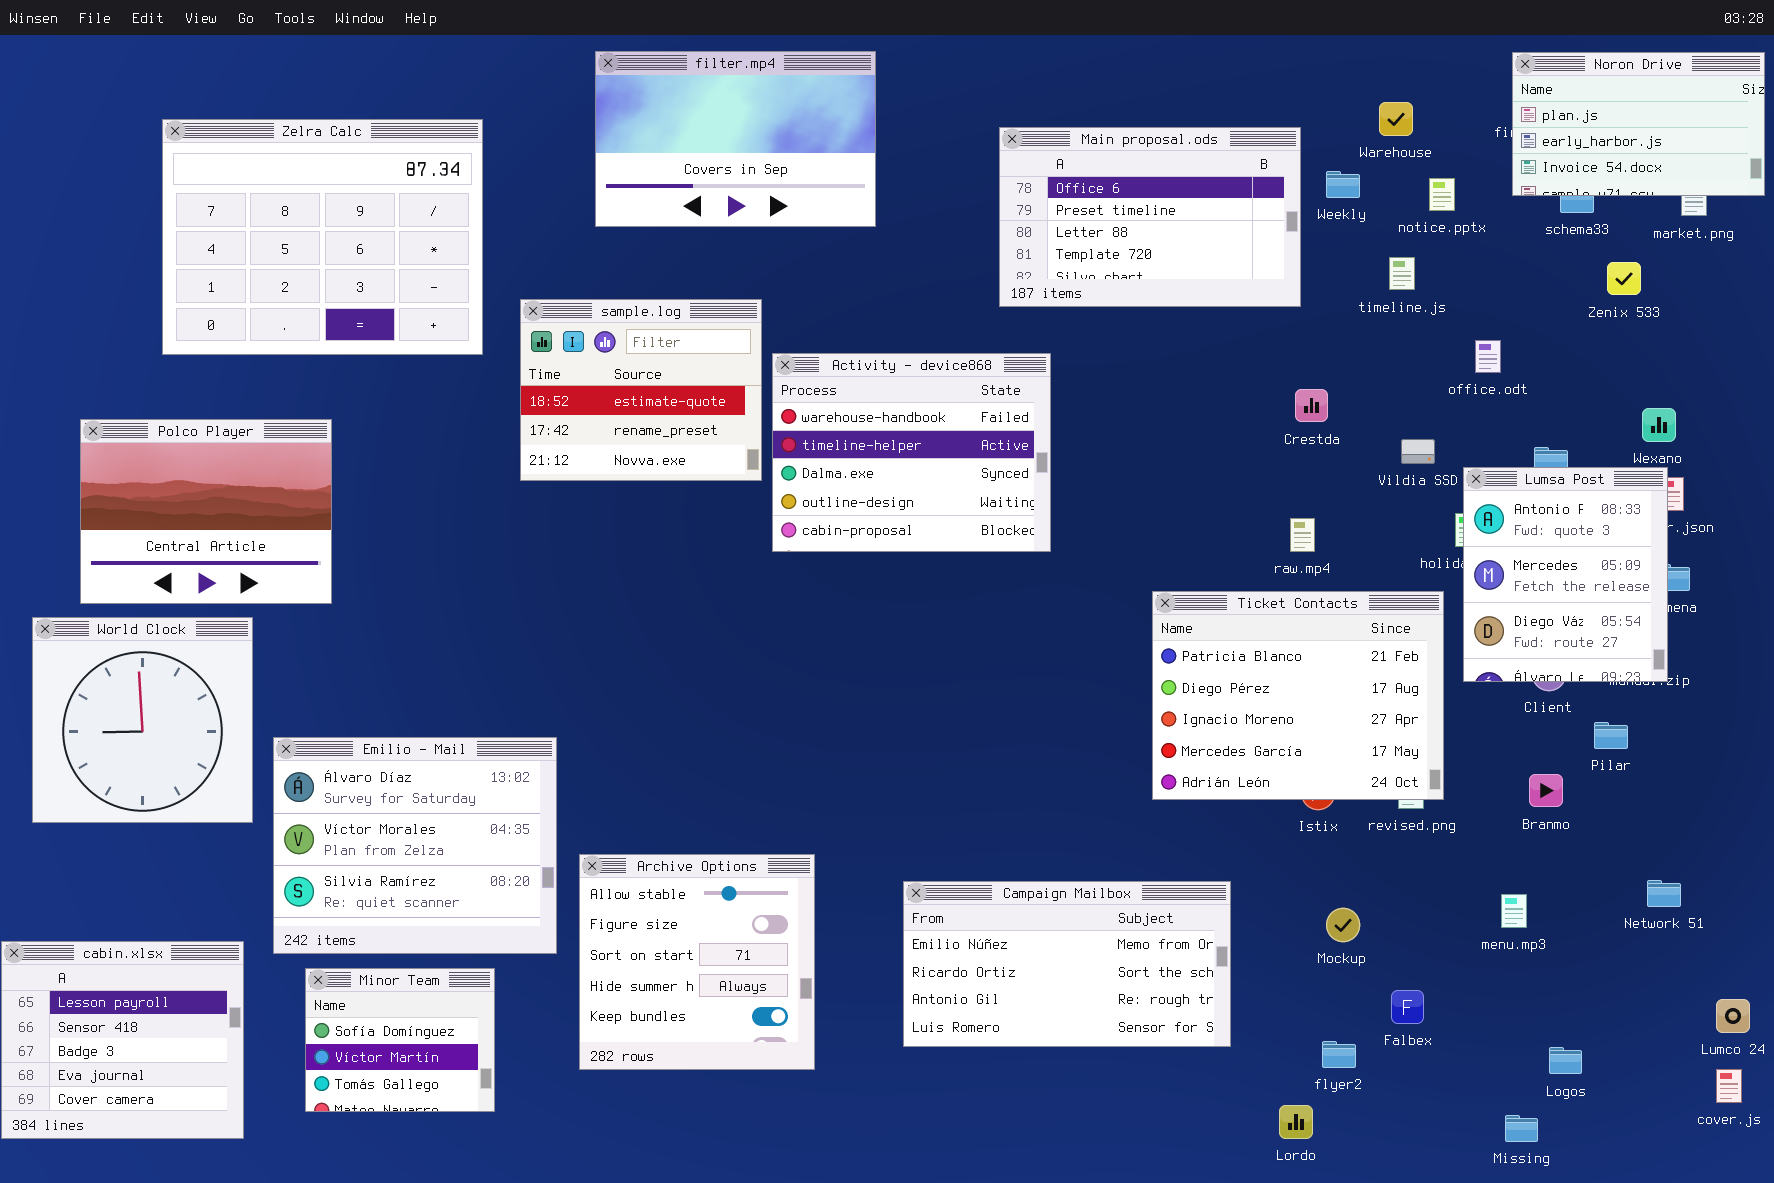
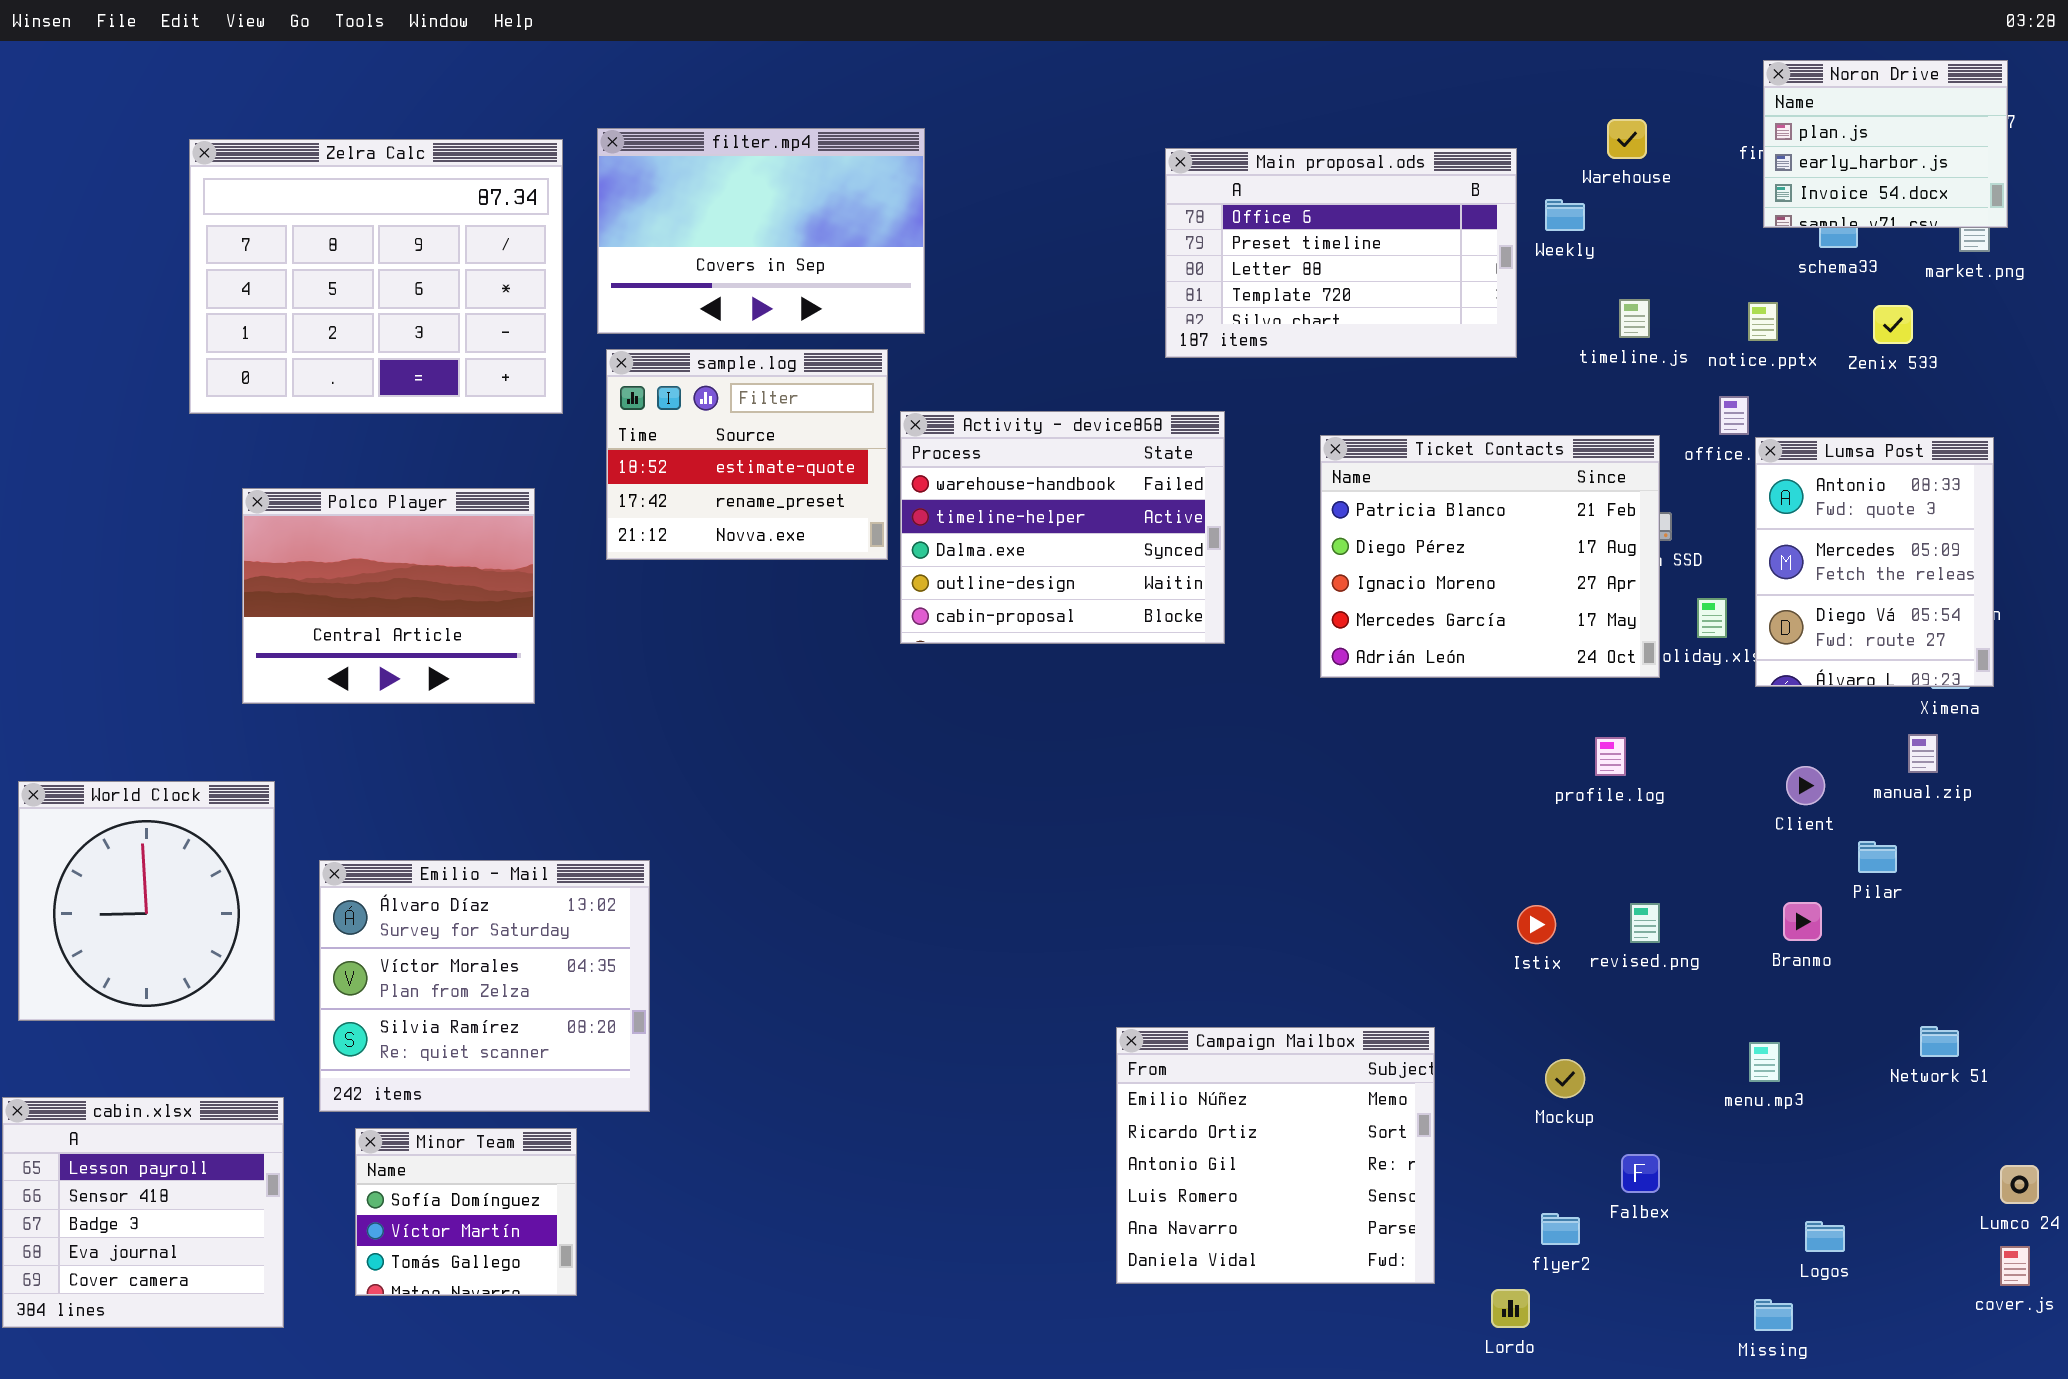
filter.mp4: [595,51,876,227] -> [597,128,925,334], moved
Noron Drive: [1512,52,1765,196] -> [1763,60,2008,228], resized
notice.pptx: [1429,178,1455,211] -> [1748,302,1778,341], moved
Polco Player: [80,419,332,604] -> [242,488,535,704], moved
Lumsa Post: [1463,467,1668,682] -> [1755,437,1994,687], moved
Ticket Contacts: [1152,591,1444,800] -> [1320,435,1660,678], moved
World Clock: [32,617,253,823] -> [18,781,275,1021], moved
Archive Options: [579,854,815,1070] -> none, closed
Campaign Mailbox: [903,881,1231,1047] -> [1116,1027,1435,1284], resized

